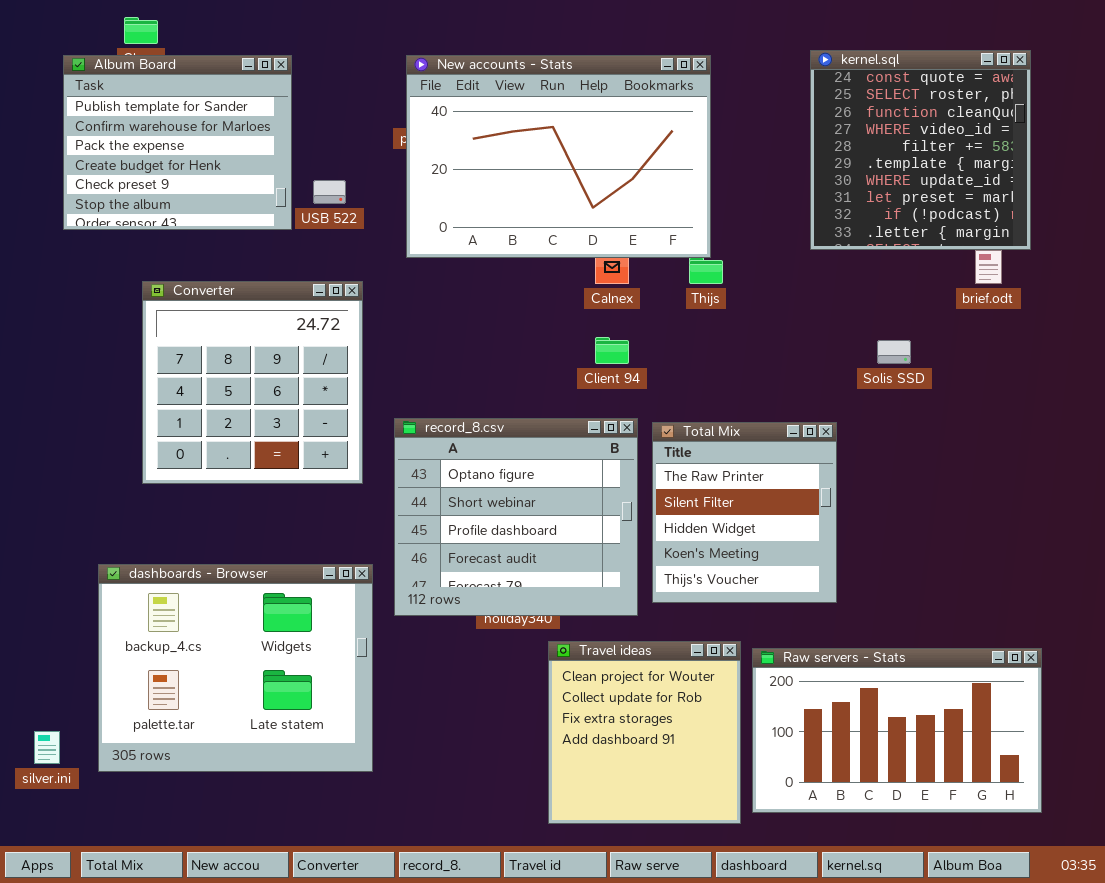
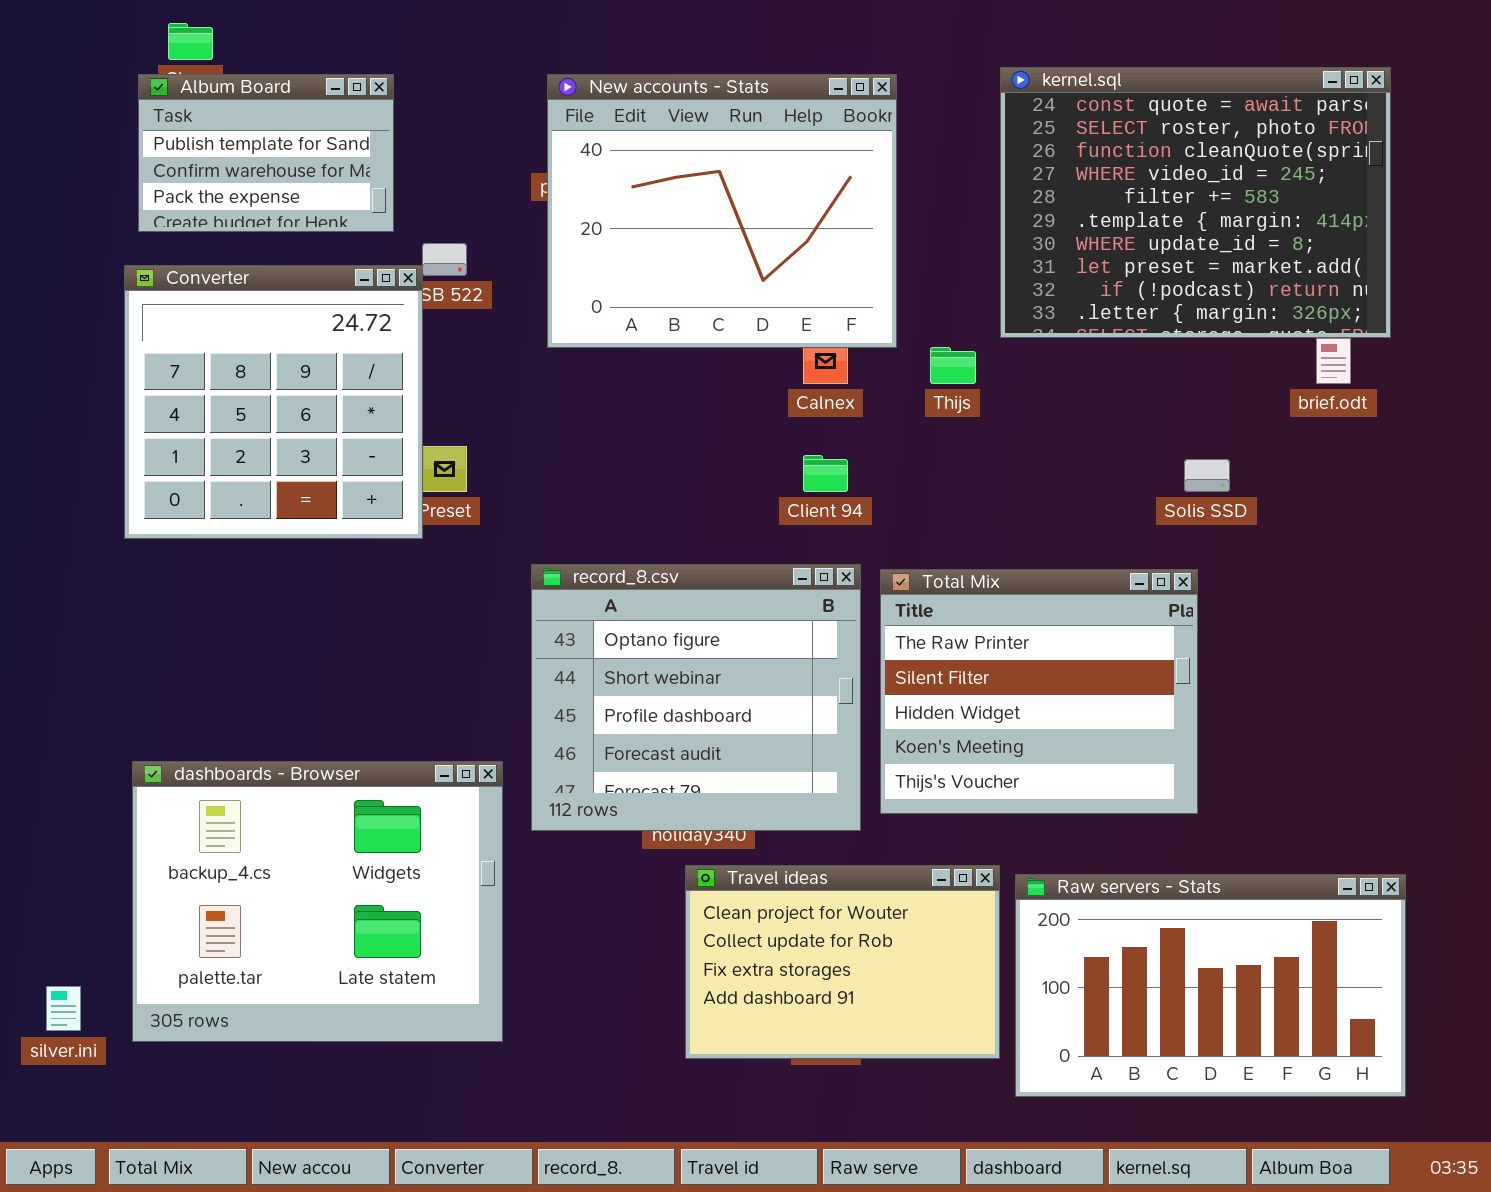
kernel.sql: [810,50,1031,250] -> [1000,67,1391,338], resized
Album Board: [63,55,292,230] -> [138,74,394,232], resized
New accounts - Stats: [406,55,711,258] -> [547,74,897,348], resized
Converter: [142,281,363,484] -> [124,265,423,539], moved
Total Mix: [652,422,837,603] -> [880,569,1198,814], resized
Travel ideas: [548,641,741,824] -> [685,865,1000,1059], resized

